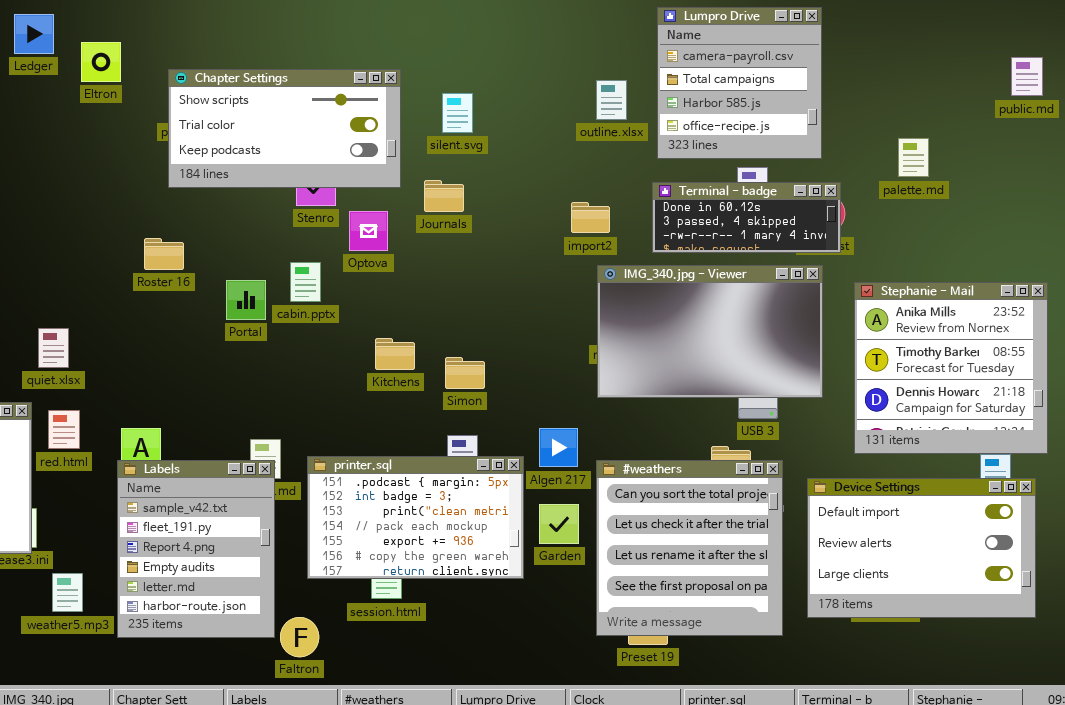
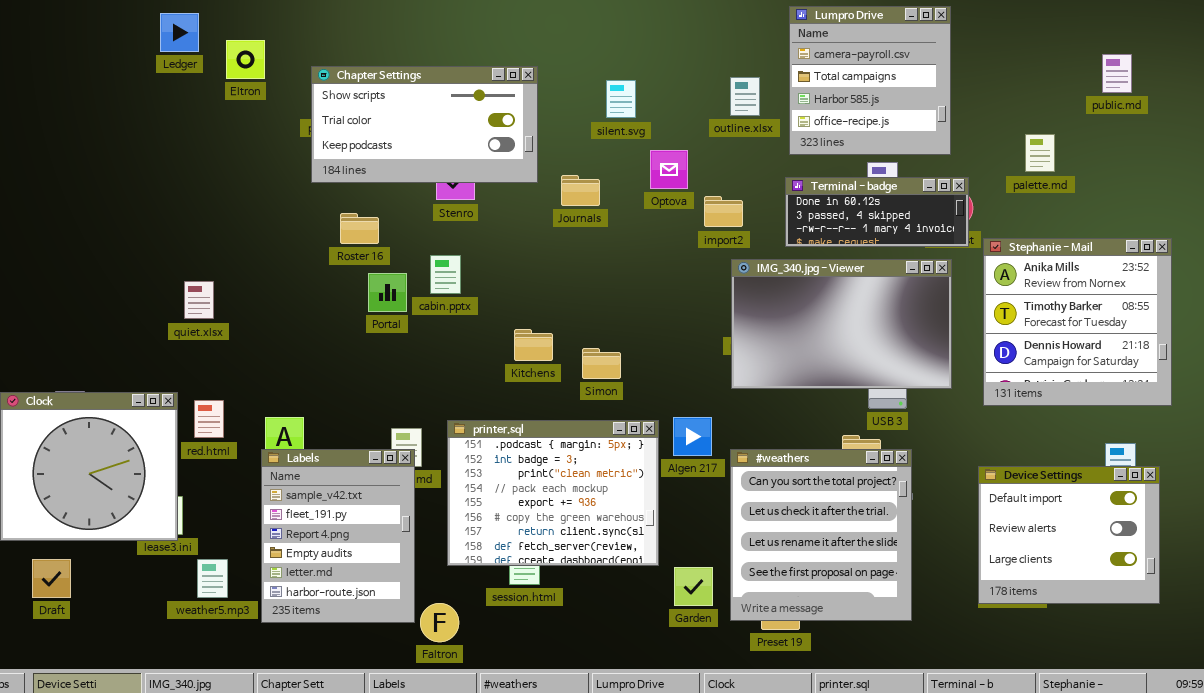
public.md: [1011,57,1043,96] -> [1102,54,1132,93], moved
silent.svg: [442,93,473,133] -> [606,80,636,118], moved
Optova: [349,211,388,251] -> [650,150,688,189], moved
Roster 16: [144,238,184,270] -> [340,213,379,244], moved
Stephanie - Mail: [854,282,1048,454] -> [983,238,1172,406], moved
quiet.xlsx: [38,328,69,368] -> [184,281,214,319], moved
printer.sql: [307,456,524,579] -> [447,420,659,566], resized
Device Settings: [807,478,1036,618] -> [978,466,1160,604], resized
Garden: [539,504,579,544] -> [674,567,713,606], moved

